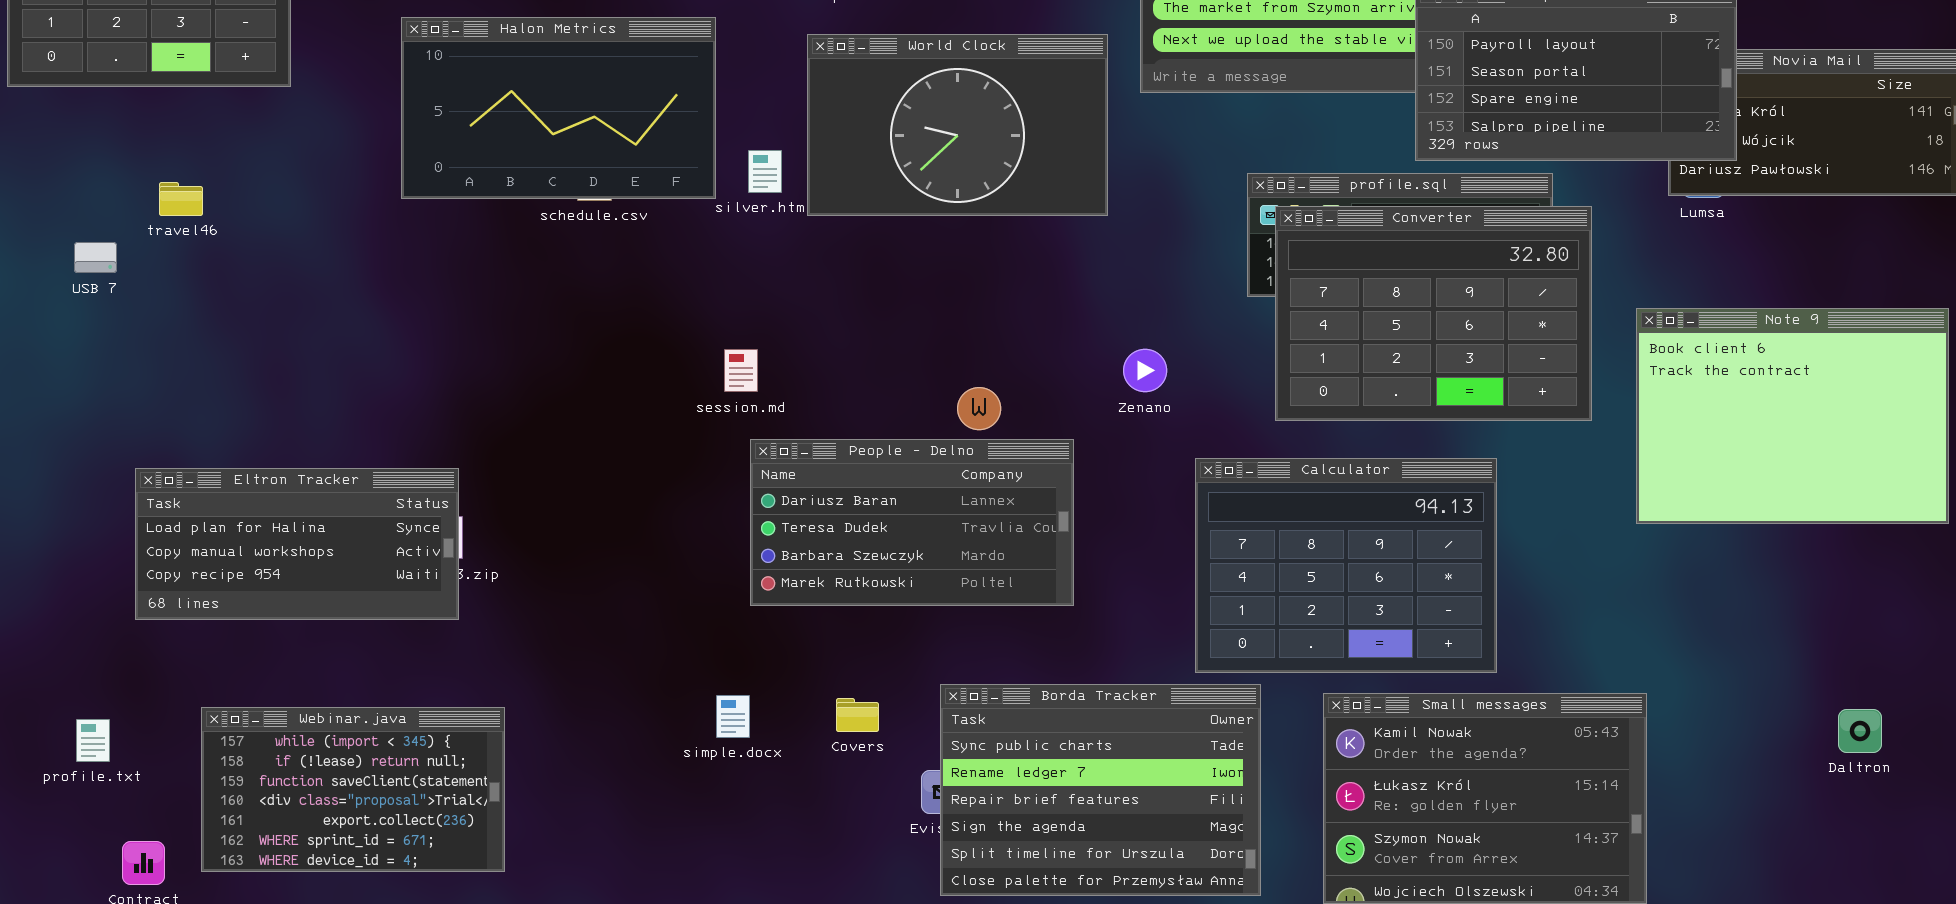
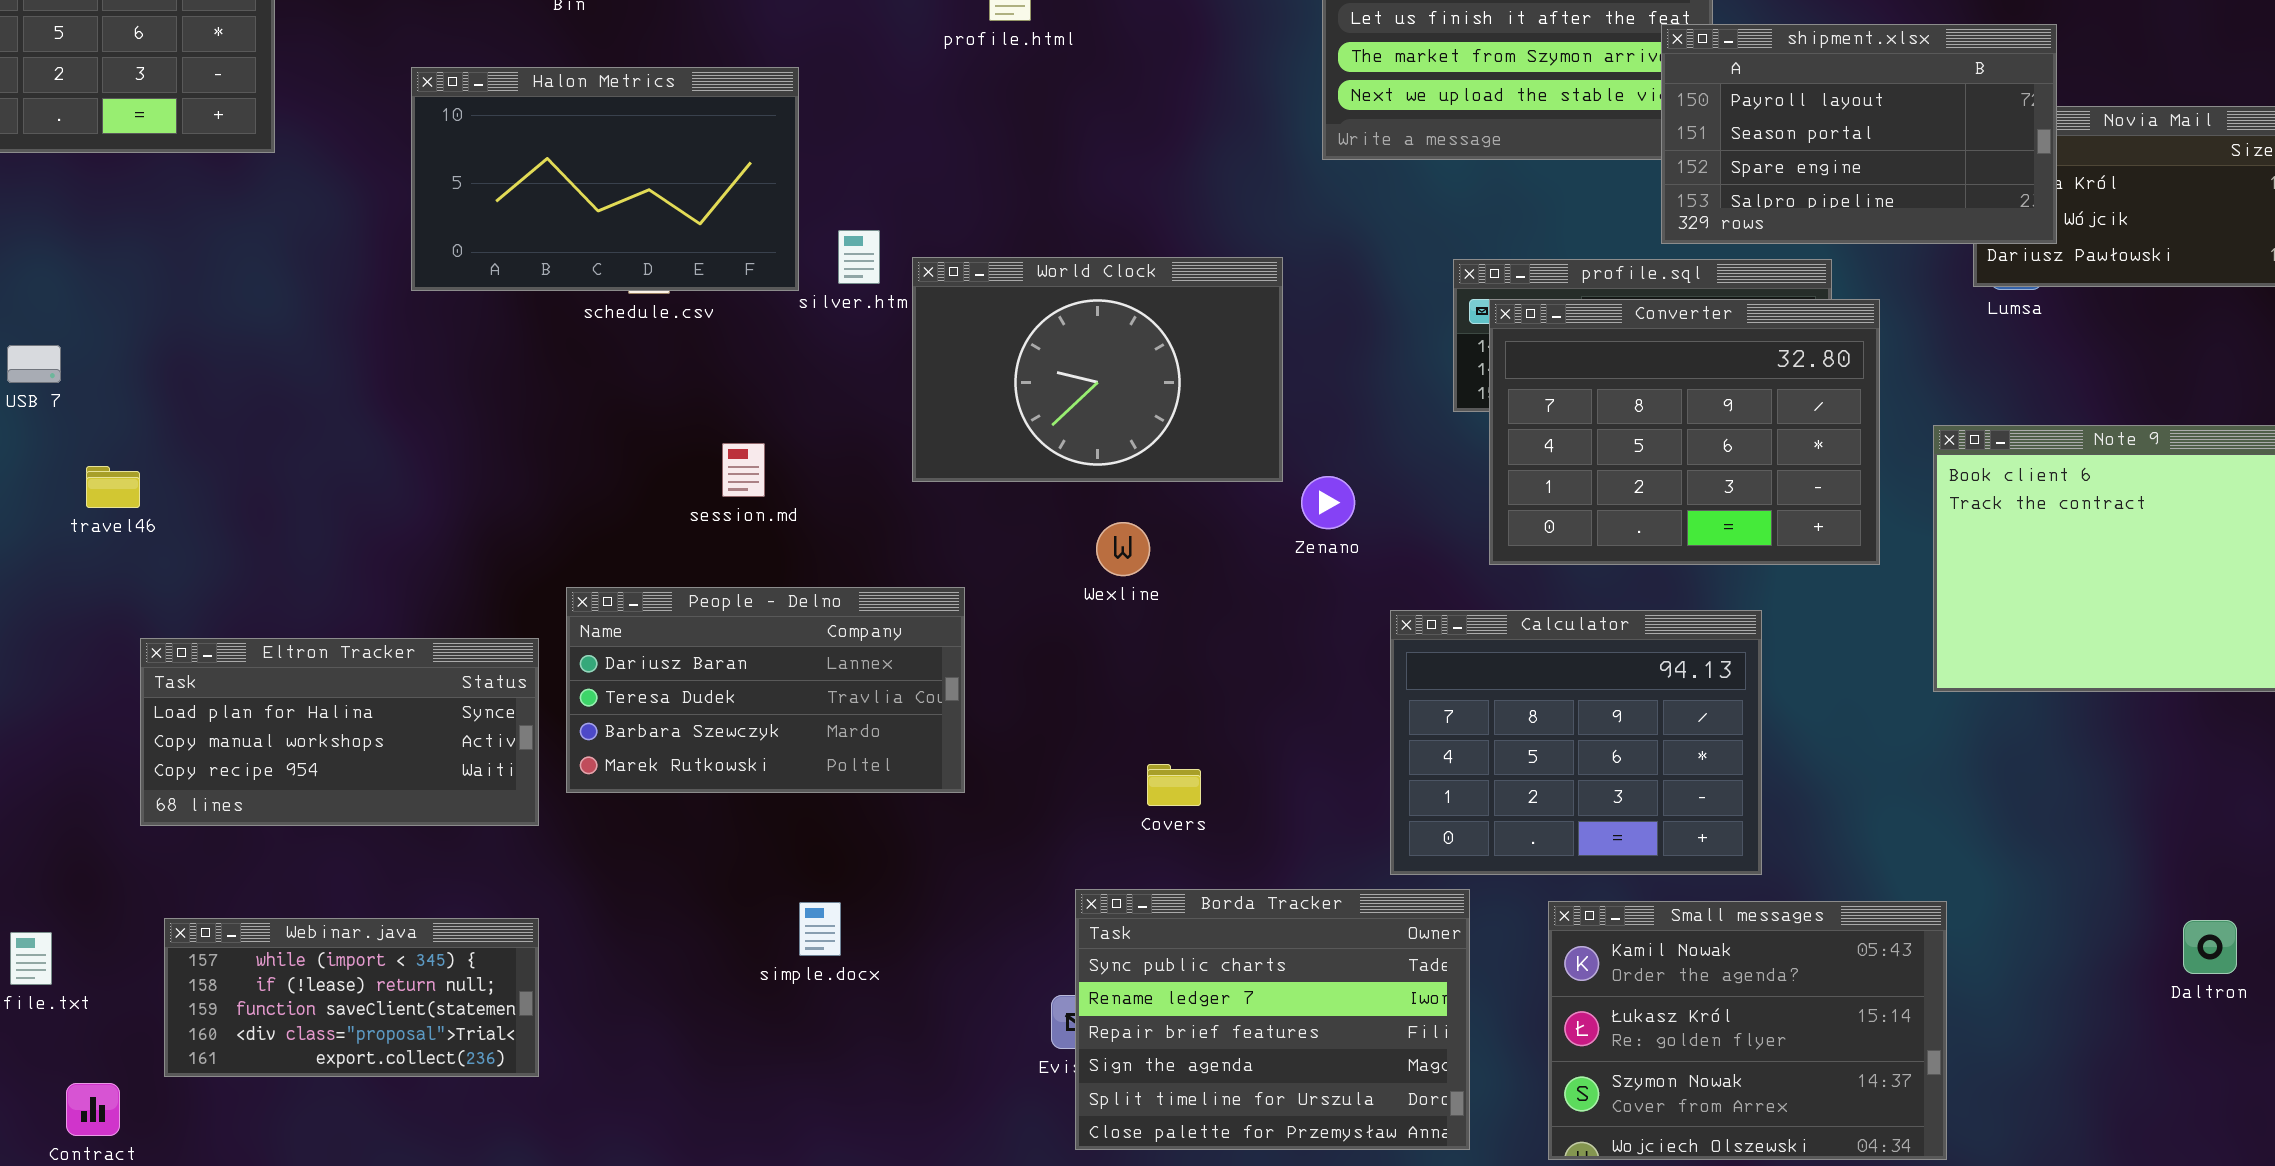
World Clock: [807,34,1108,216] -> [912,257,1283,482], moved
travel46: [159,182,203,216] -> [86,466,140,508], moved
session.md: [724,349,758,392] -> [722,443,765,497], moved
People - Delno: [750,439,1074,606] -> [566,587,965,793], moved
Eltron Tracker: [135,468,459,620] -> [140,638,539,826], moved
Covers: [836,698,879,732] -> [1147,764,1201,806], moved
Webinar.java: [201,707,505,872] -> [164,918,539,1077], resized

